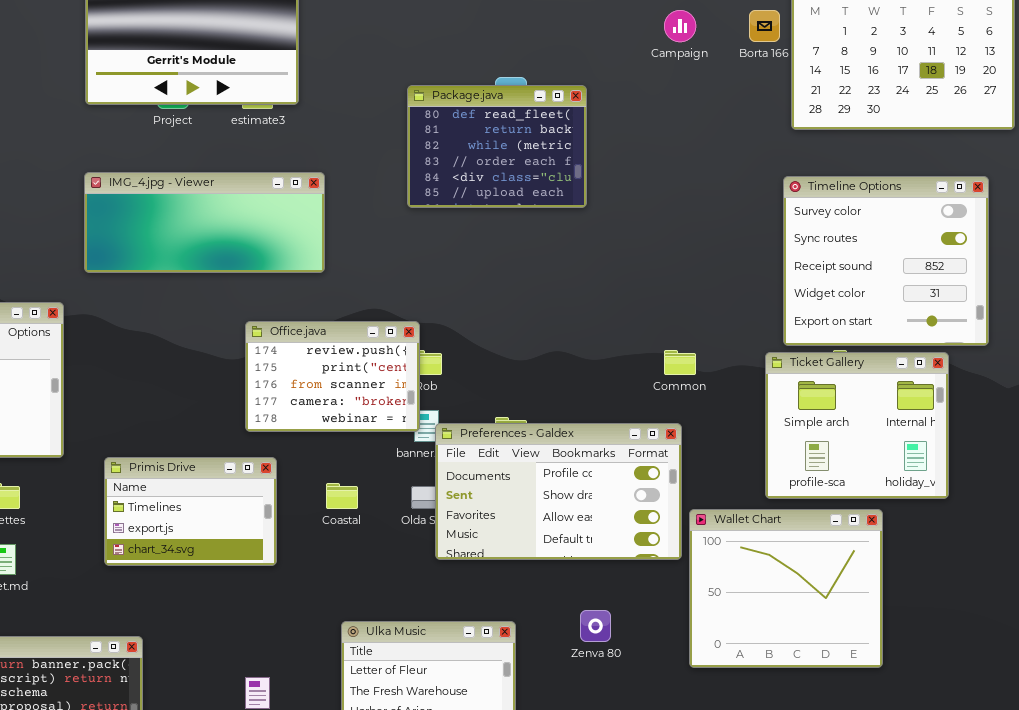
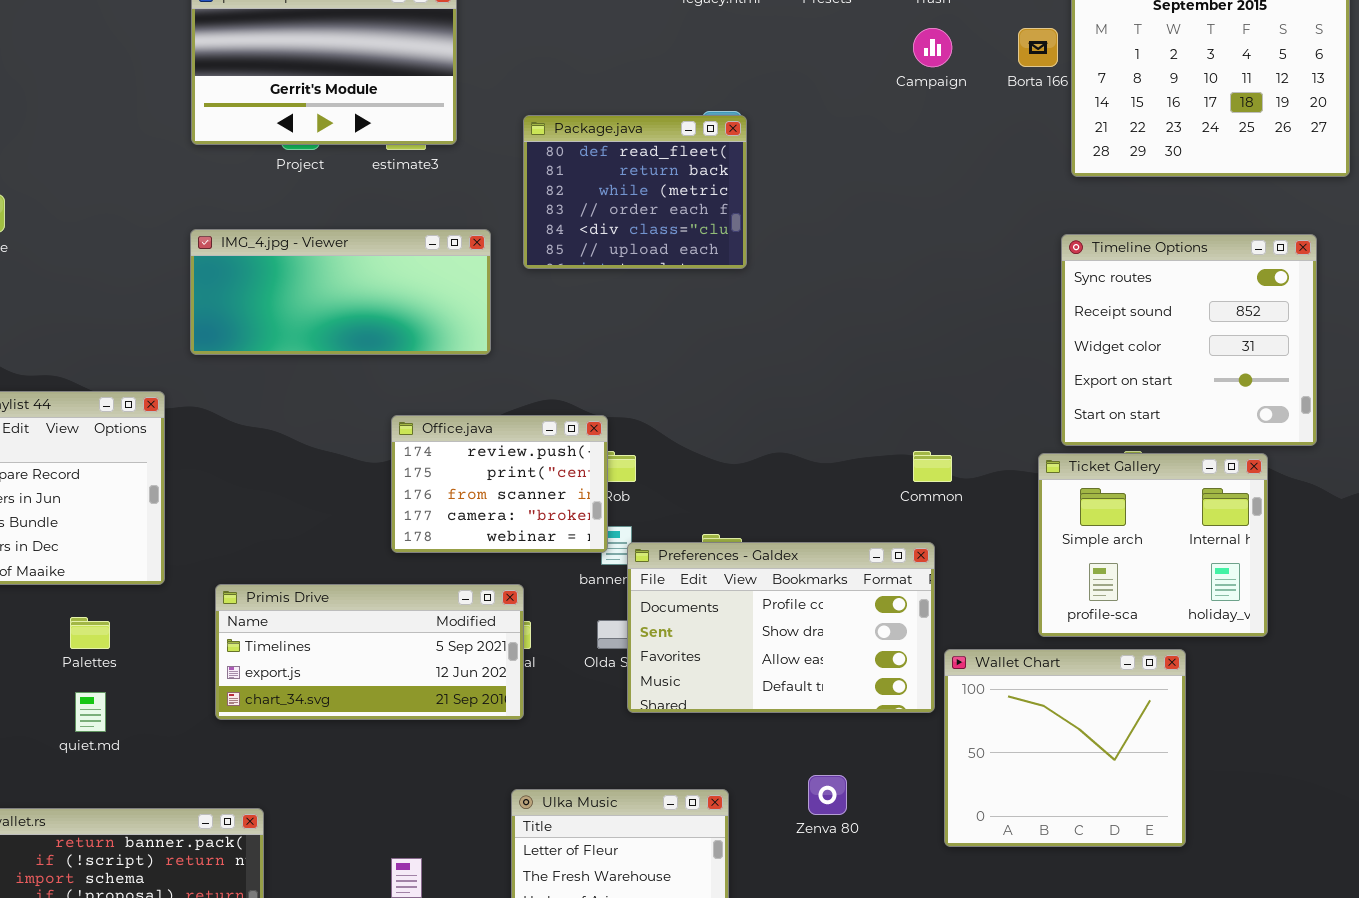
Package.java: [407,85,587,208] -> [523,115,747,269], moved
Timeline Options: [783,176,989,346] -> [1061,234,1317,446], scrolled down 1 row
Primis Drive: [104,457,277,566] -> [215,584,524,720], resized

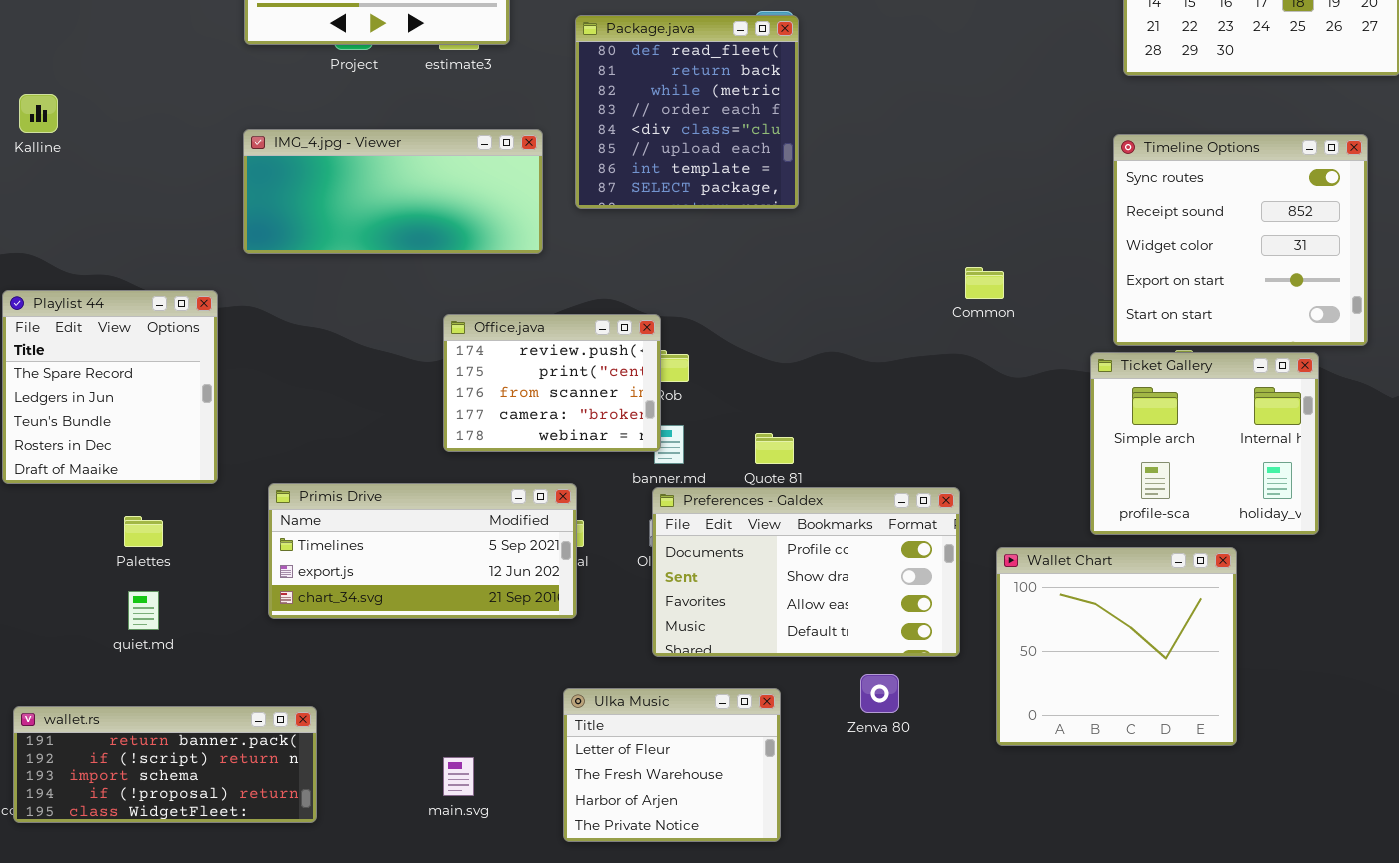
Package.java: [523,115,747,269] -> [575,15,799,209], resized
Common: [913,451,952,482] -> [965,267,1004,299], moved
Preferences - Galdex: [627,542,935,713] -> [652,487,960,657], moved

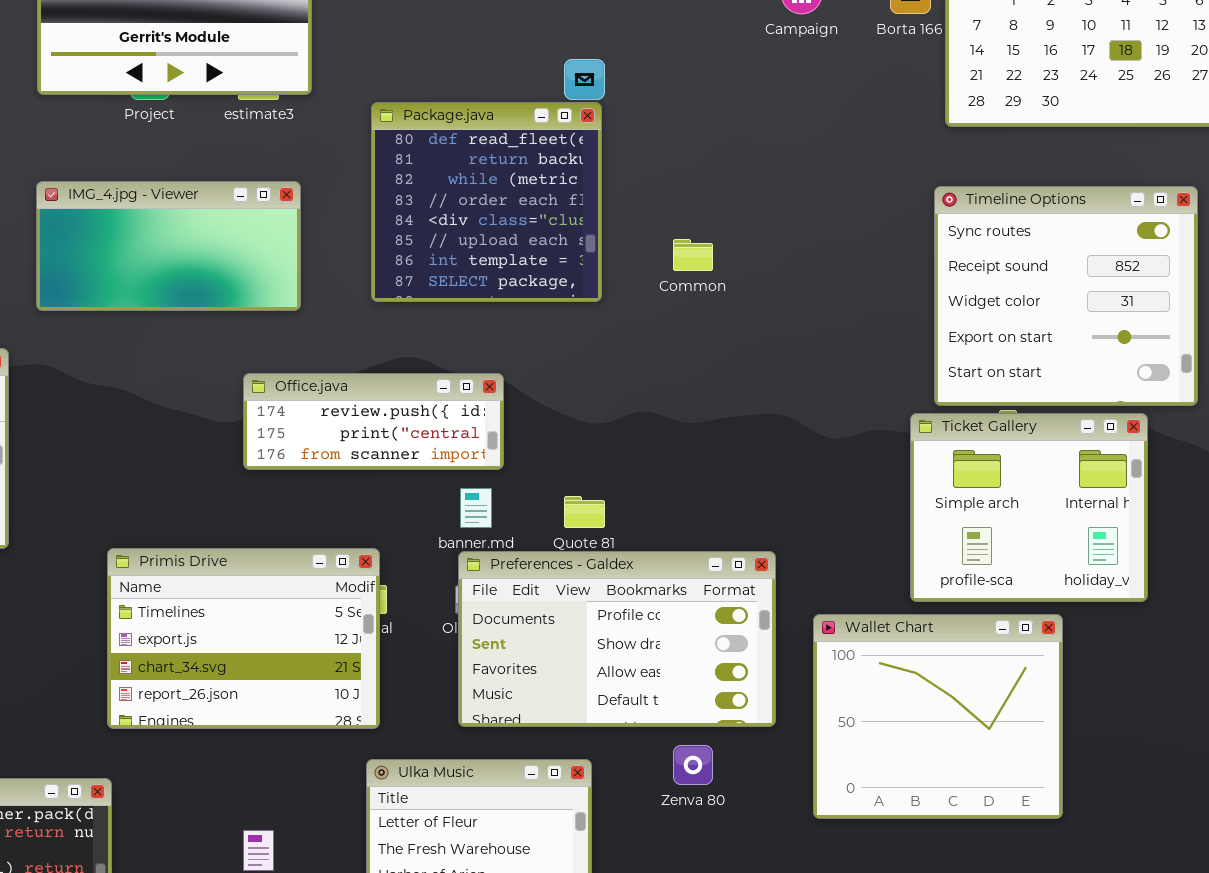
Package.java: [575,15,799,209] -> [371,102,602,302], moved
IMG_4.jpg - Viewer: [243,129,543,254] -> [36,181,301,311], resized
Common: [965,267,1004,299] -> [673,239,713,271], moved
Office.java: [443,314,661,452] -> [243,373,504,470], resized
Primis Drive: [268,483,577,619] -> [107,548,380,729], resized

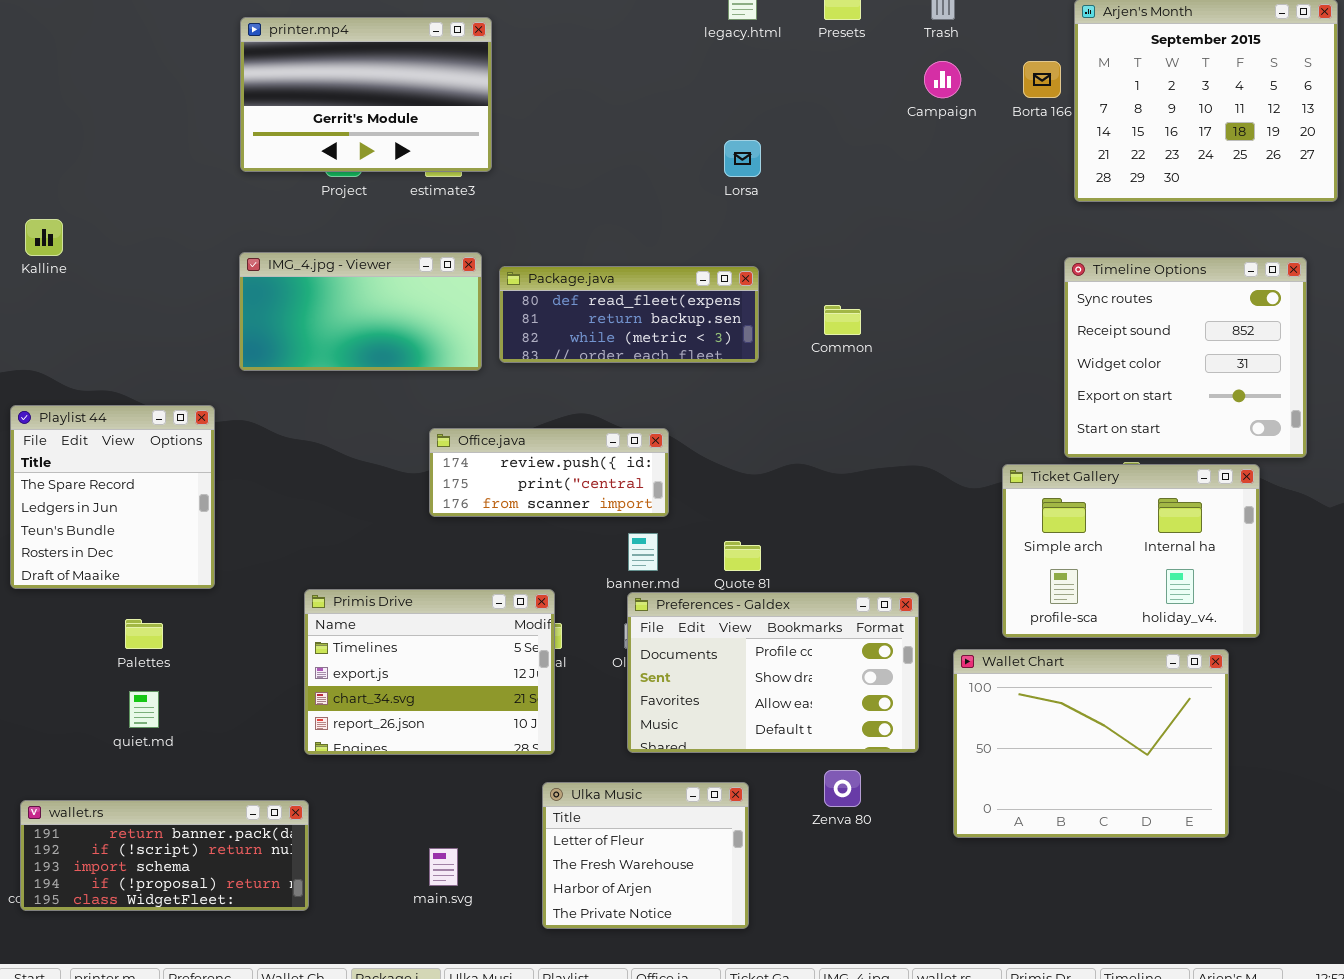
Package.java: [371,102,602,302] -> [499,266,759,363], resized
Ticket Gallery: [910,413,1148,602] -> [1002,464,1260,638], resized
Wallet Chart: [813,614,1063,819] -> [953,649,1229,838], resized

